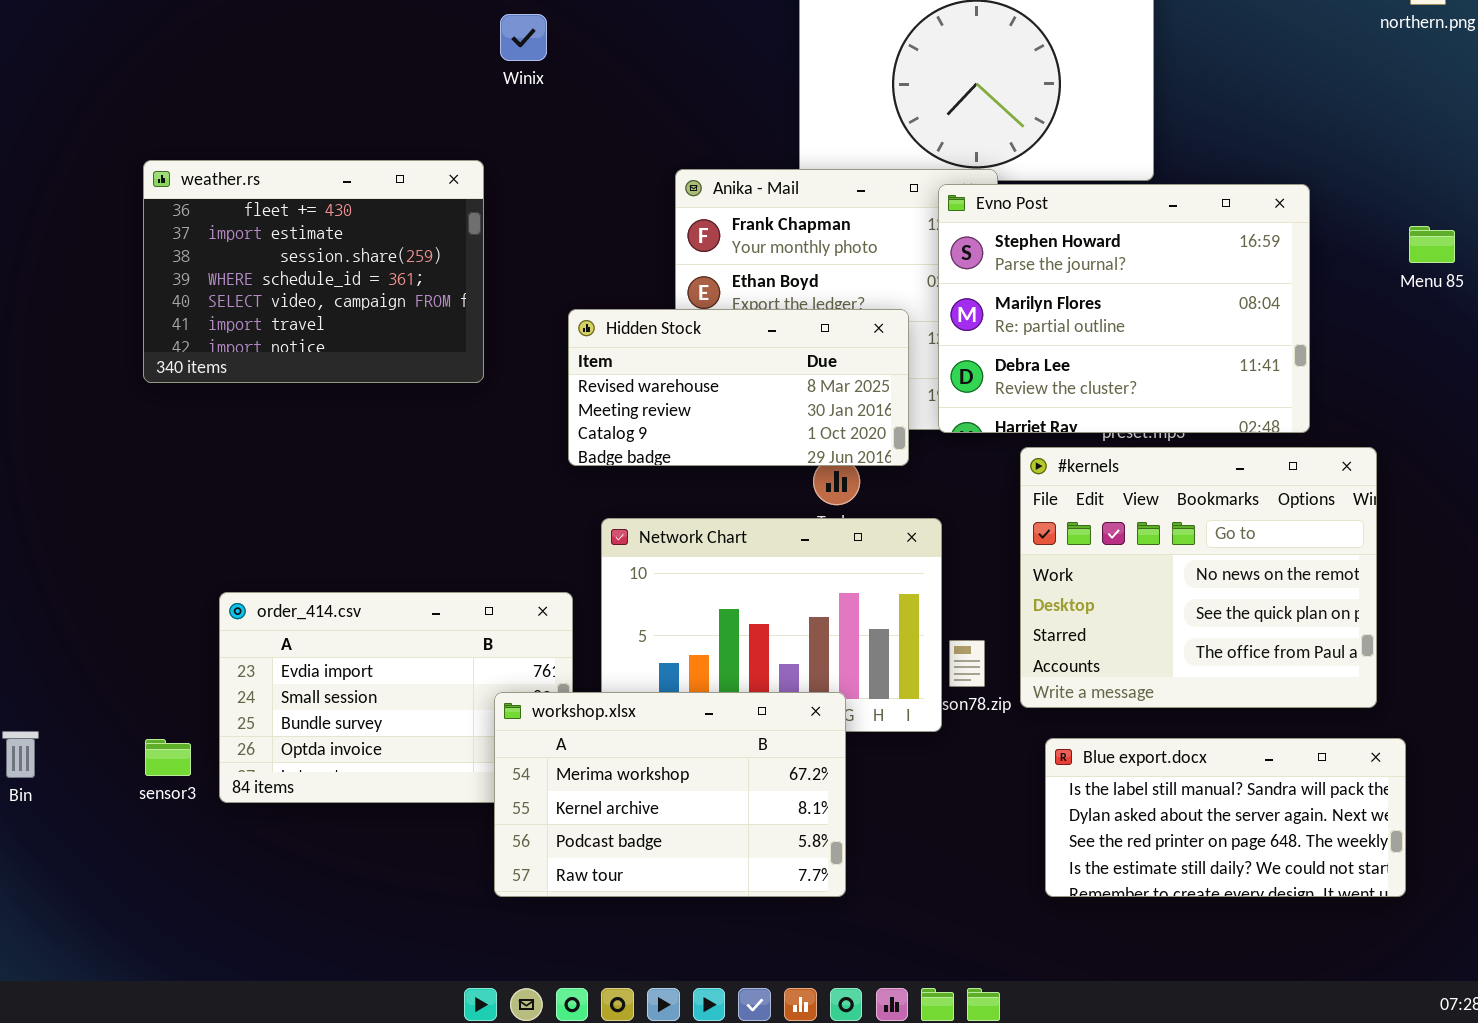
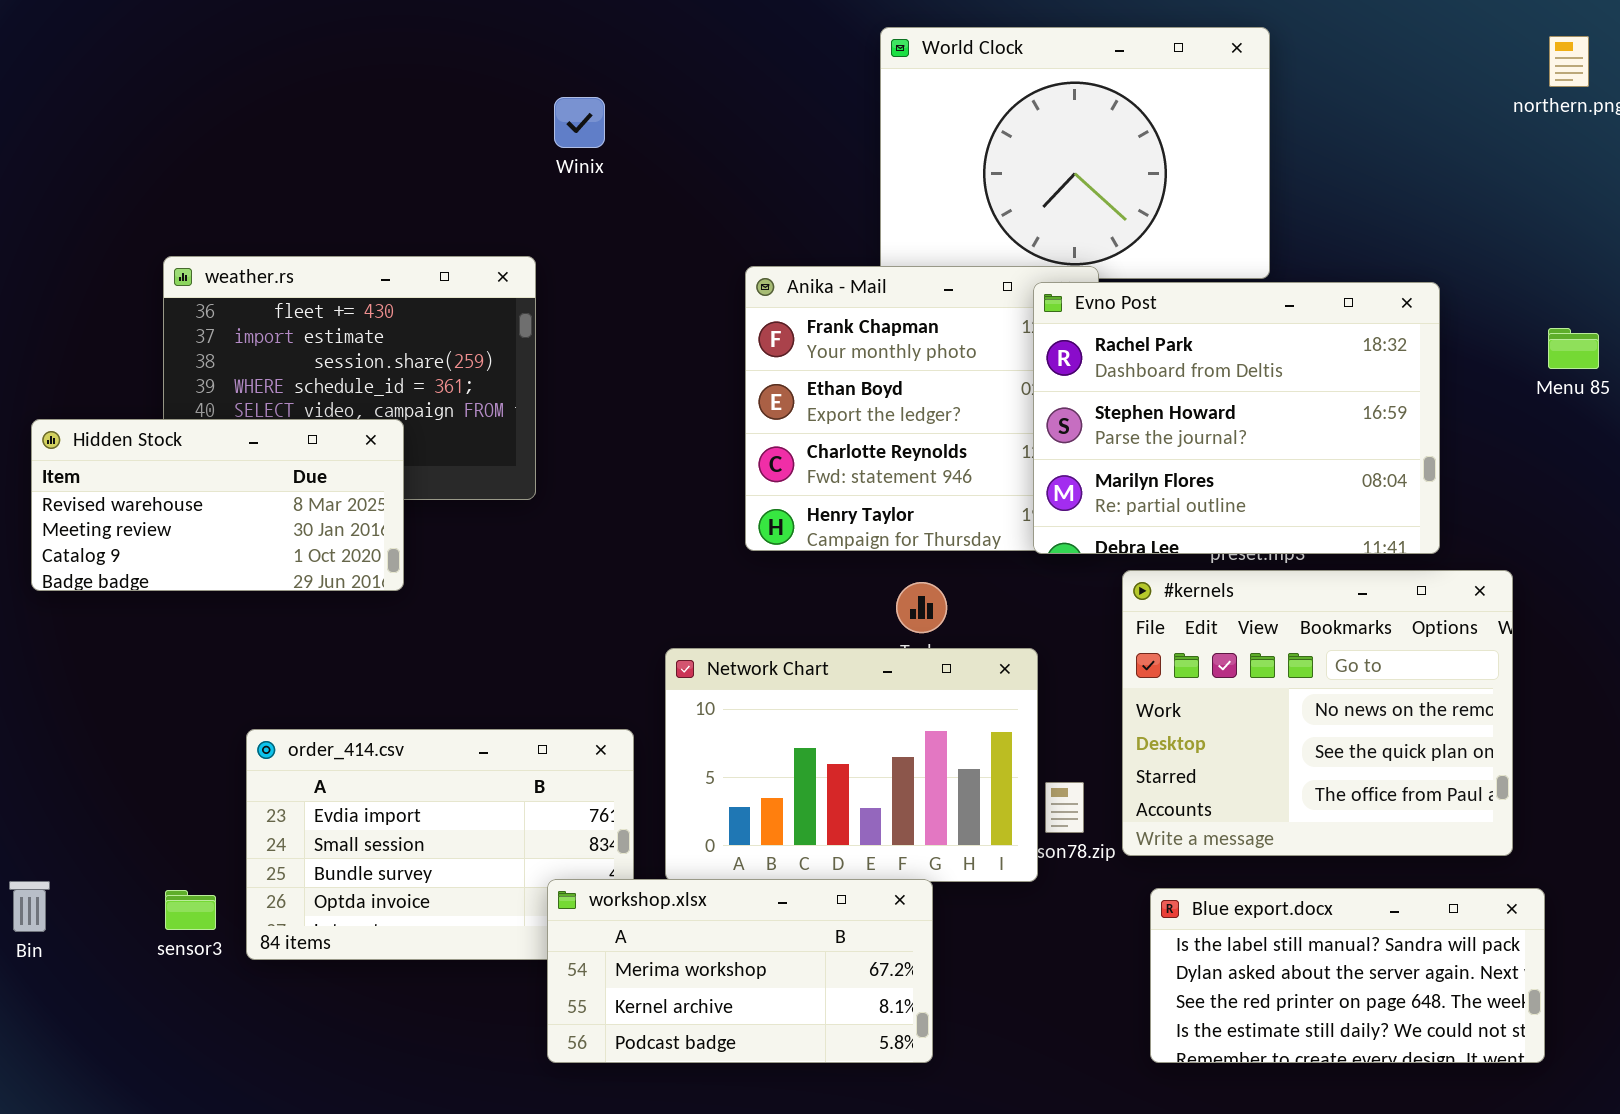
Evno Post: [938,184,1310,433] -> [1033,282,1440,554], scrolled up 1 row
Hidden Stock: [568,309,909,466] -> [31,419,404,591], moved
workshop.xlsx: [494,692,846,897] -> [547,879,933,1063], resized

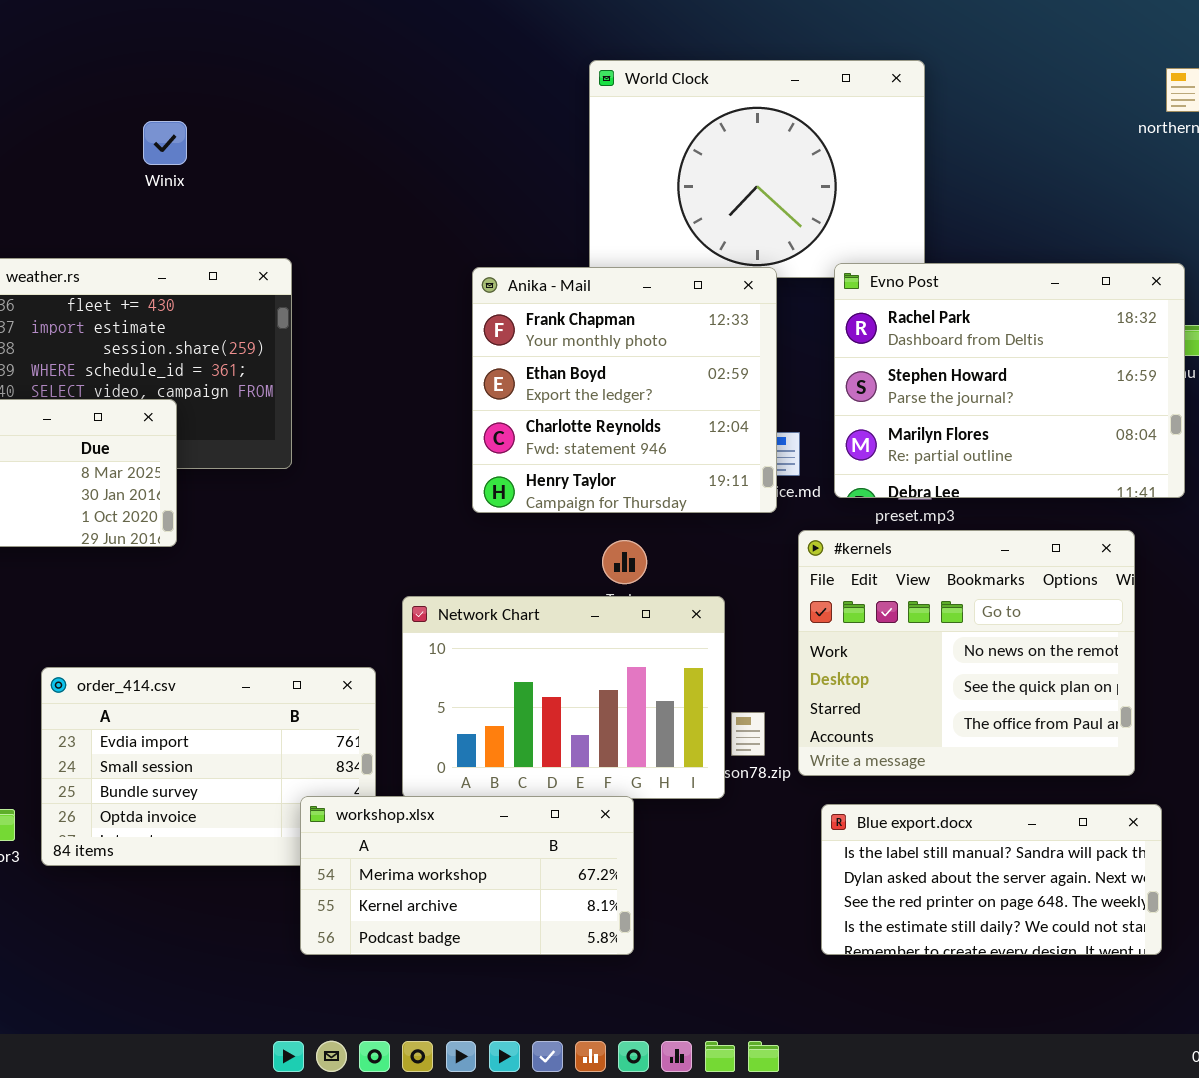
Winix: [554,97,605,148] -> [143,121,187,165], moved
Evno Post: [1033,282,1440,554] -> [834,263,1185,498], moved

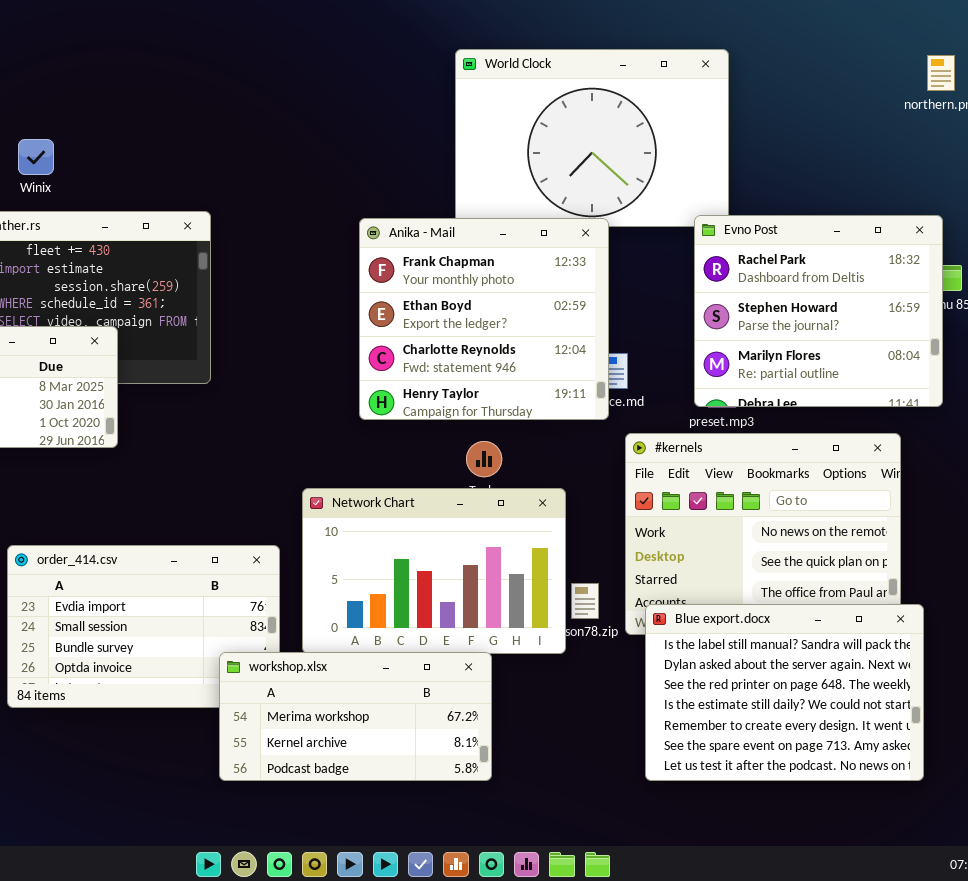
Winix: [143,121,187,165] -> [18,139,54,175], moved
Evno Post: [834,263,1185,498] -> [694,215,943,407], resized
Blue export.docx: [821,804,1162,955] -> [645,604,924,781], resized

